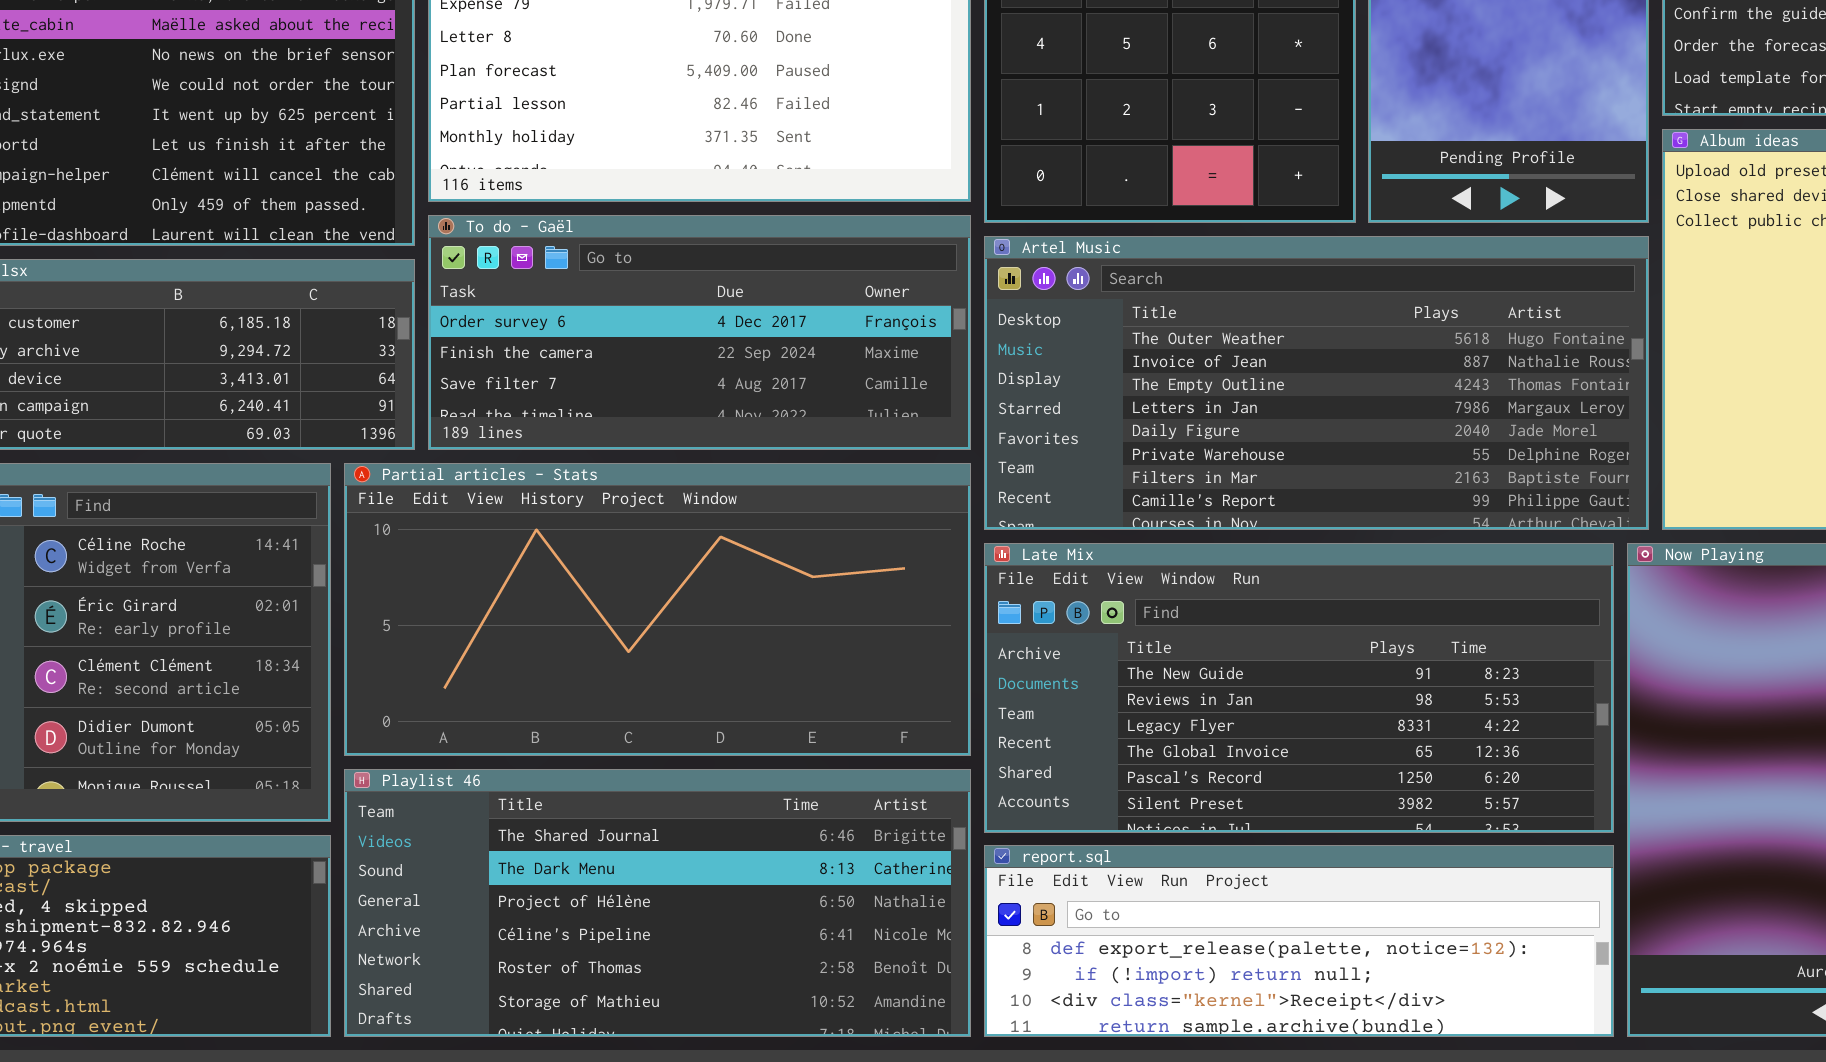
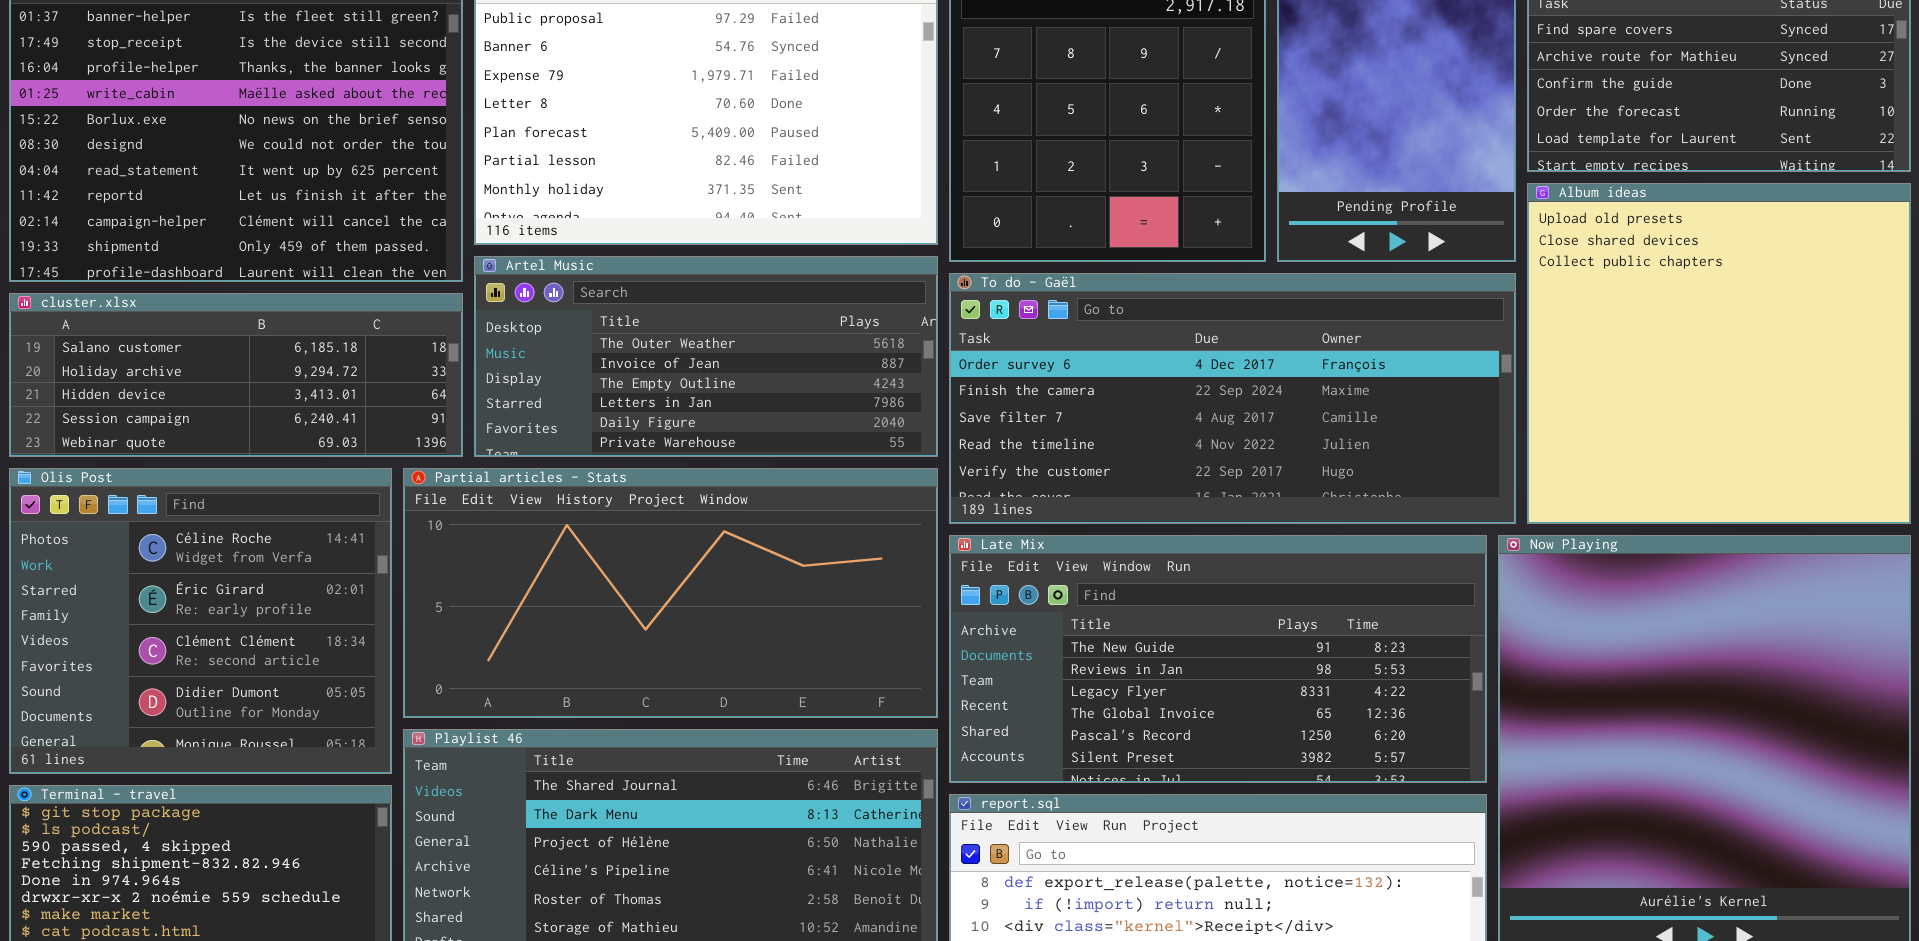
To do - Gaël: [428,215,971,450] -> [949,273,1516,524], moved, resized
Artel Music: [984,236,1649,530] -> [474,256,938,457], moved, resized

